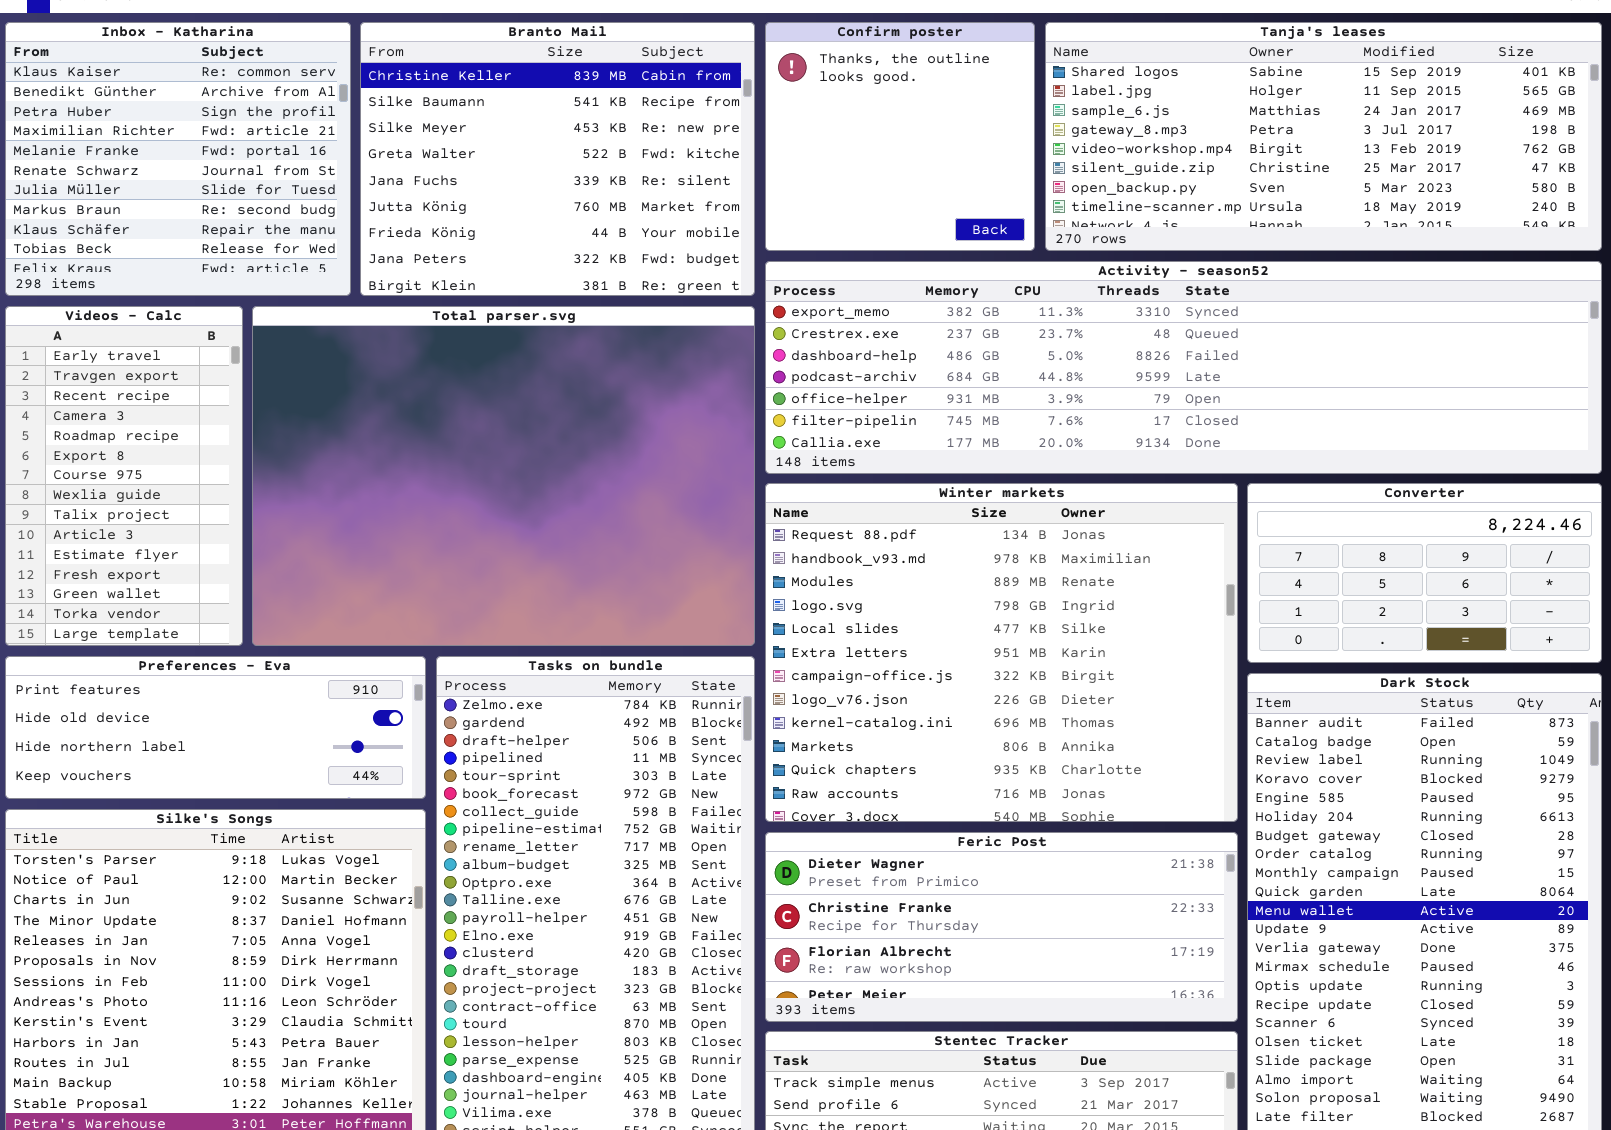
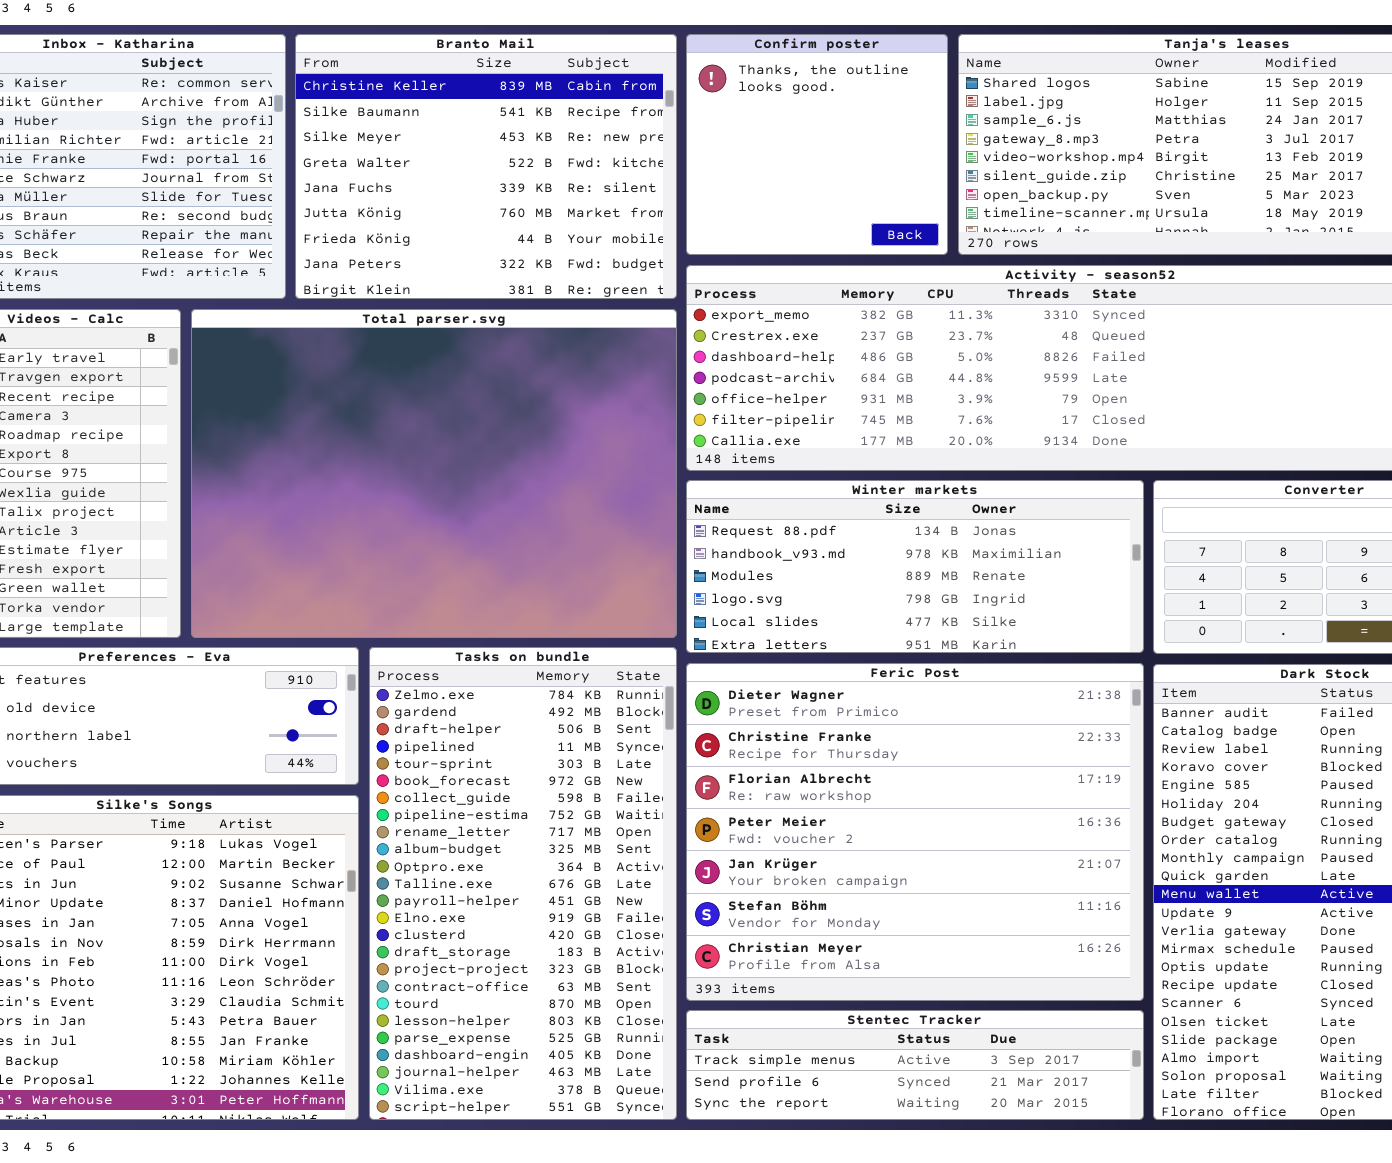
Winter markets: [765,483,1238,822] -> [686,480,1144,653], resized
Feric Post: [765,832,1238,1022] -> [686,663,1144,1001], resized

